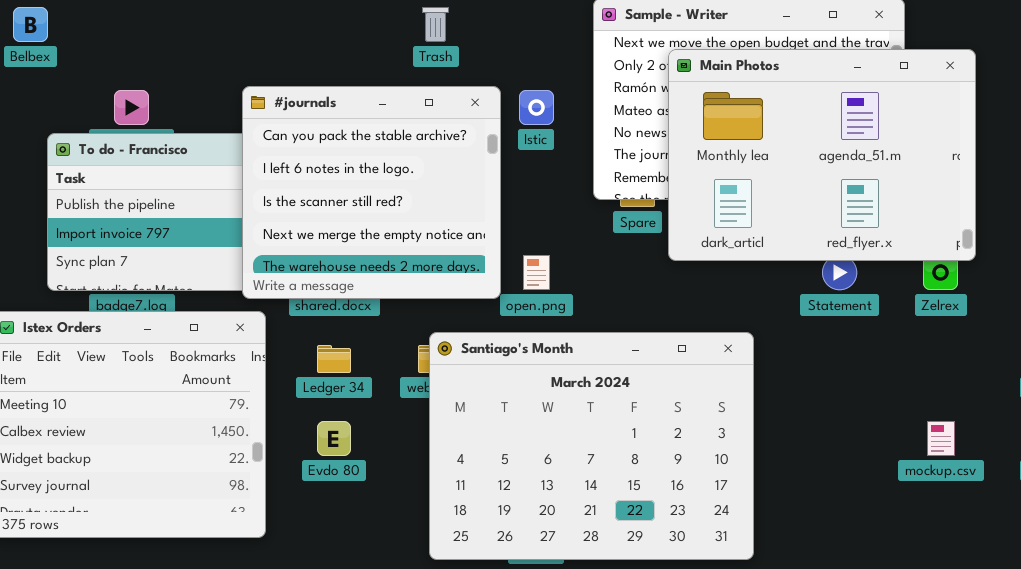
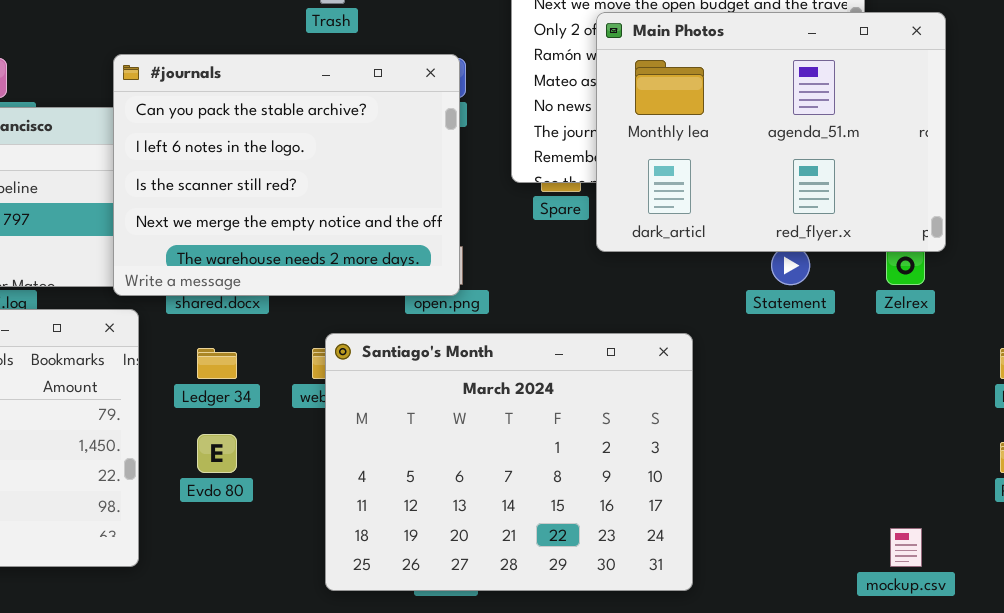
#journals: [242,86,501,299] -> [113,54,460,296], resized
mockup.csv: [927,421,955,456] -> [890,528,922,567], moved

